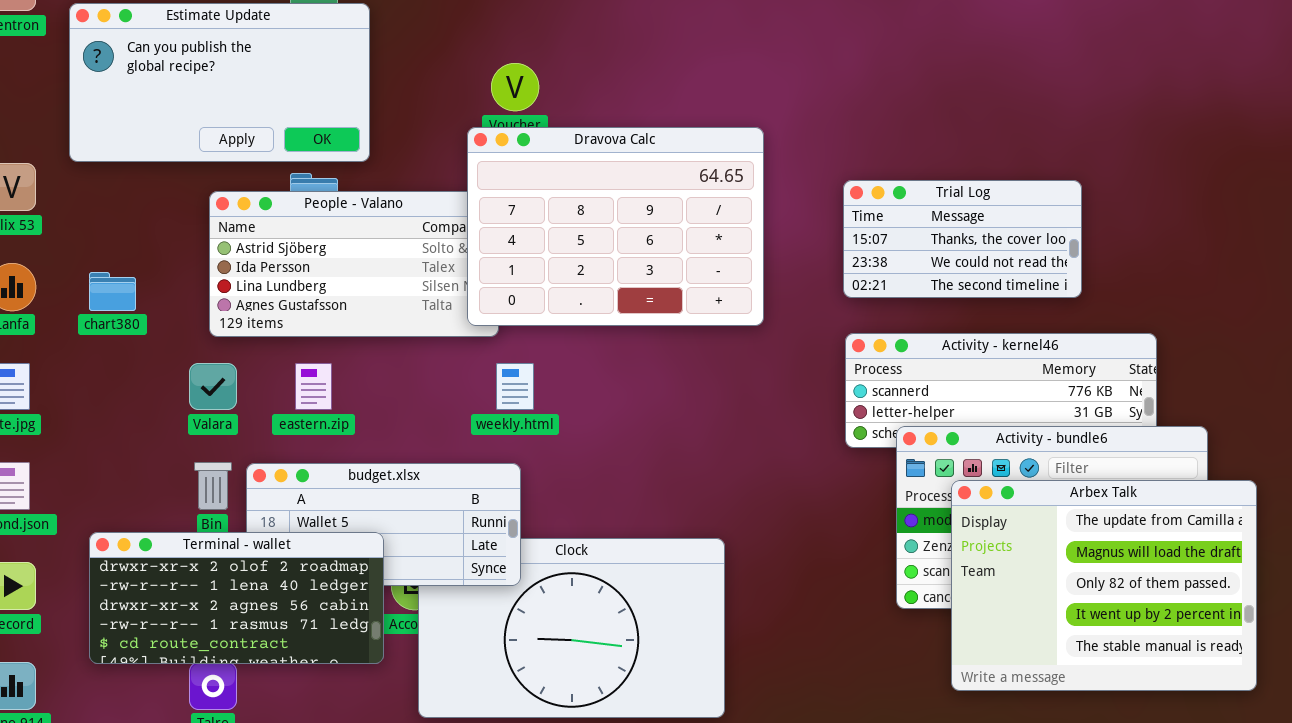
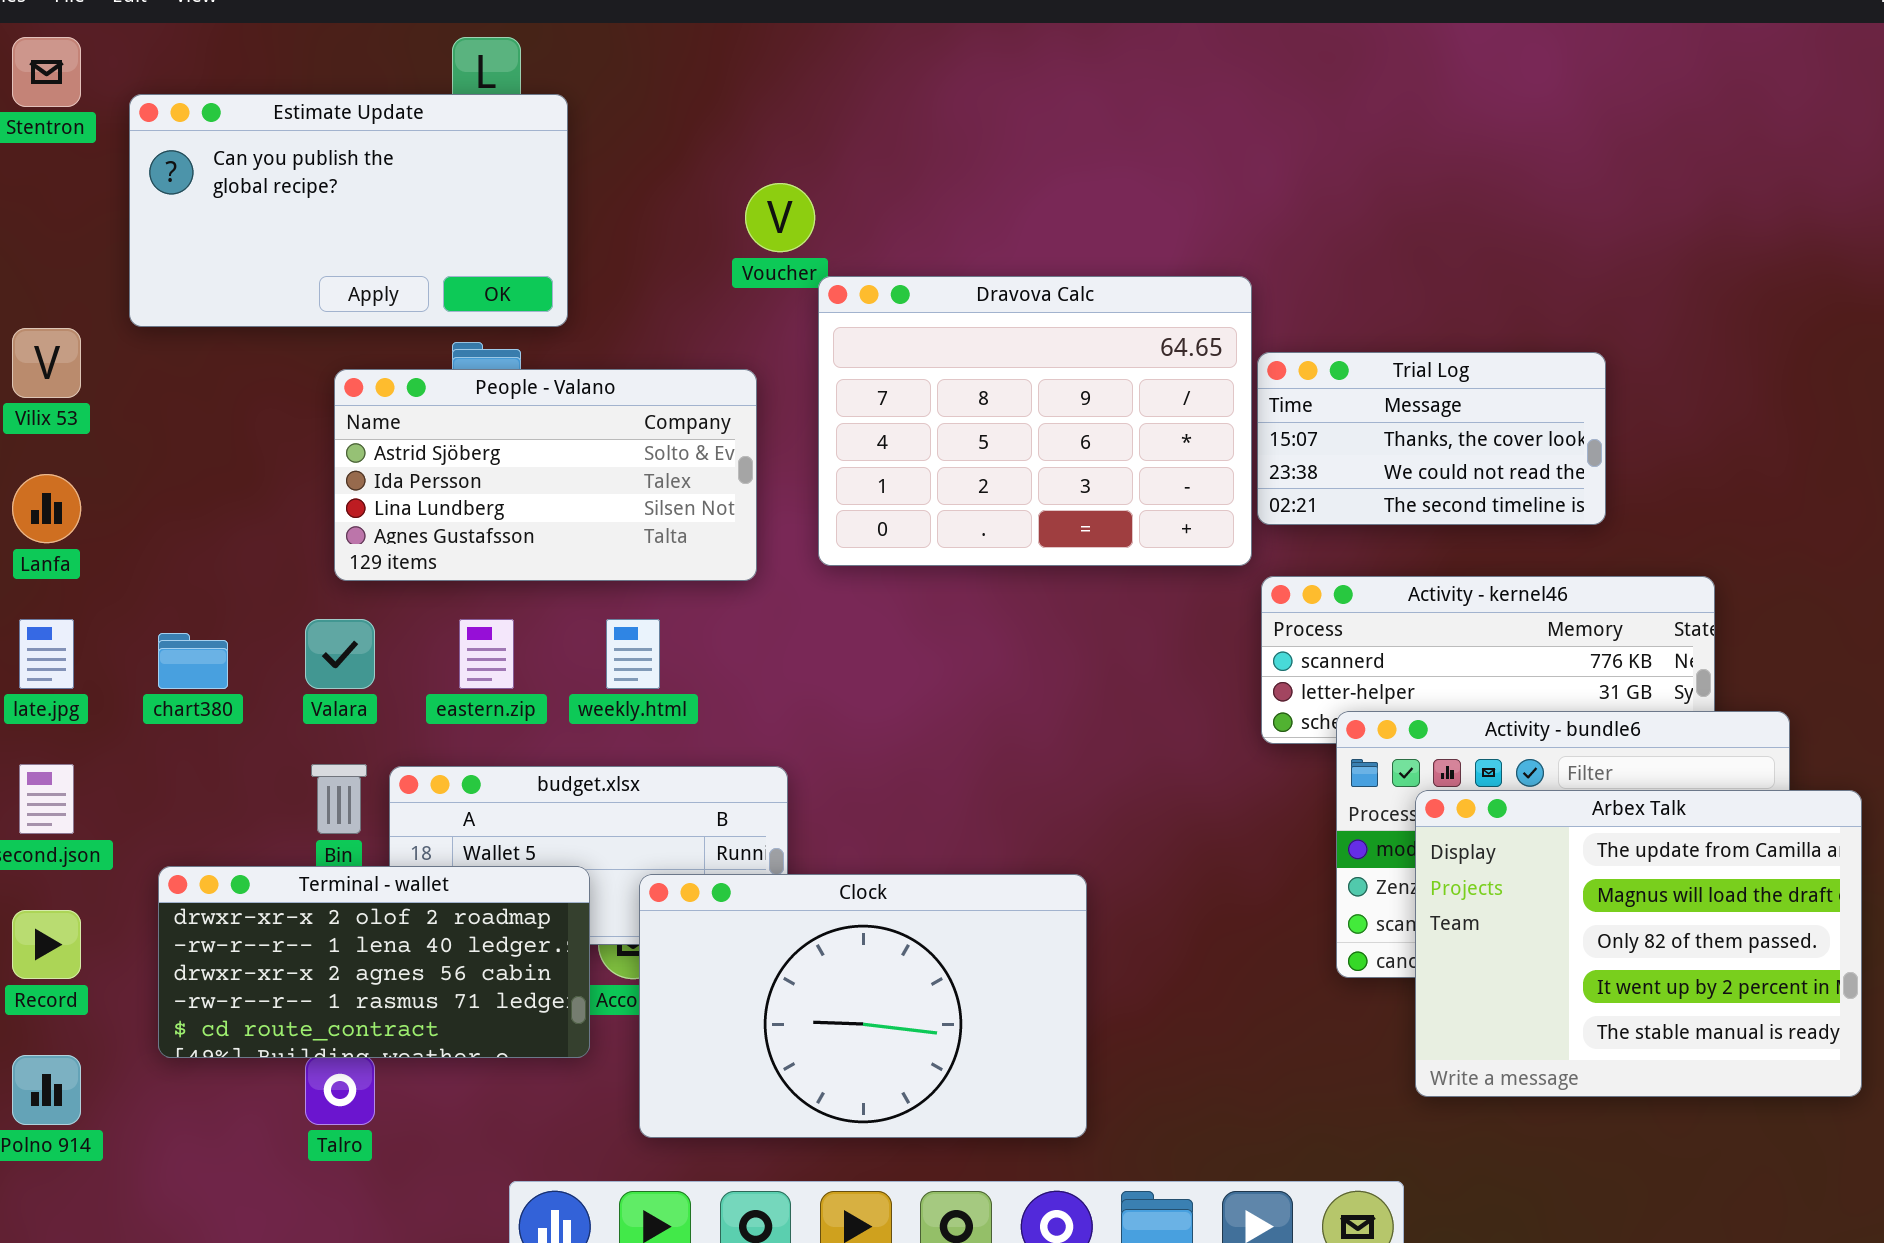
Dravova Calc: [467,127,764,326] -> [818,276,1252,566], moved
chart380: [89,272,136,311] -> [158,633,228,689], moved
weekly.html: [496,363,534,410] -> [606,619,660,689], moved
Clock: [418,538,725,718] -> [639,874,1087,1138], raised

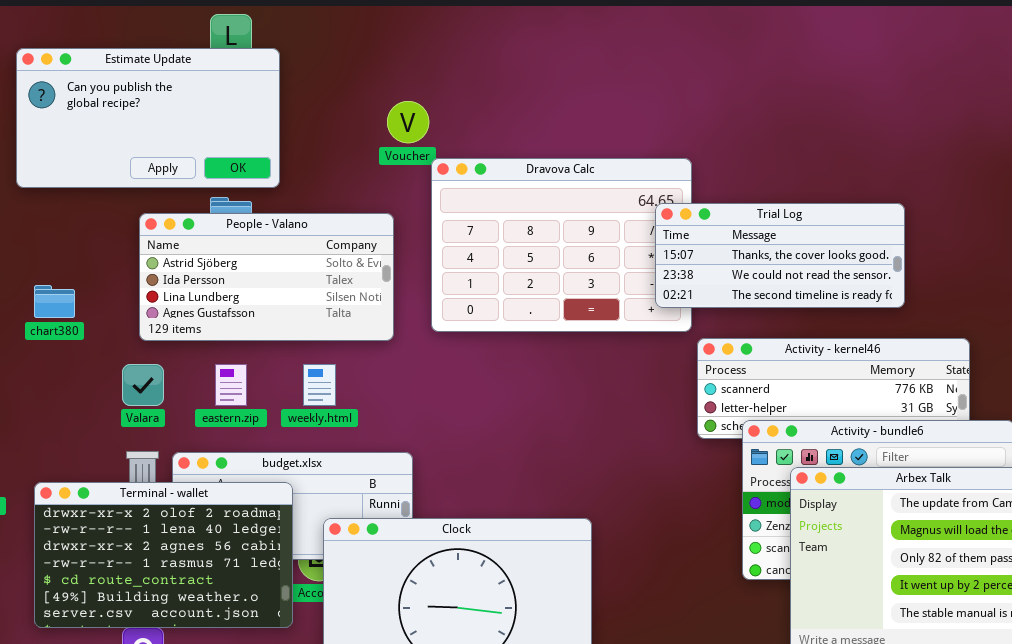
Trial Log: [1257,352,1606,525] -> [655,203,905,308], resized
chart380: [158,633,228,689] -> [34,285,75,318], moved
Terminal - wallet: [158,866,590,1058] -> [34,482,293,628], resized

